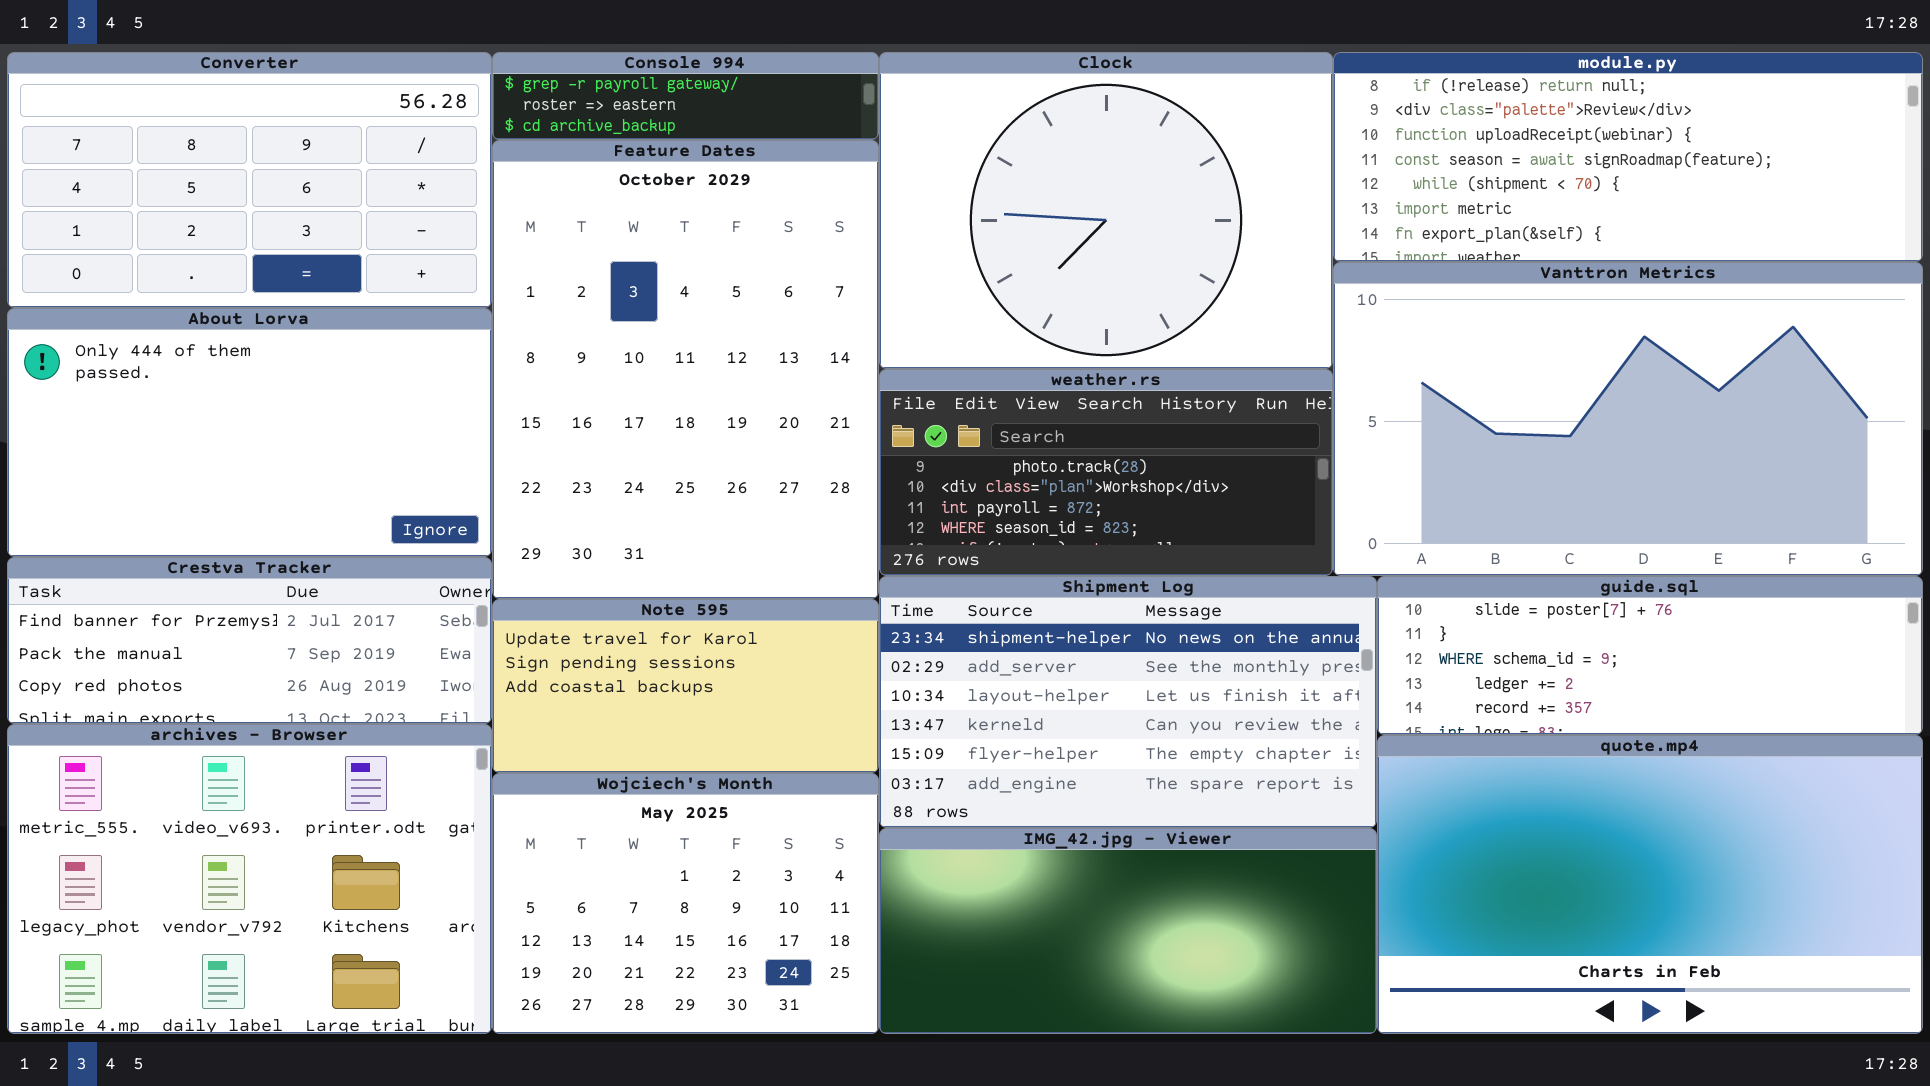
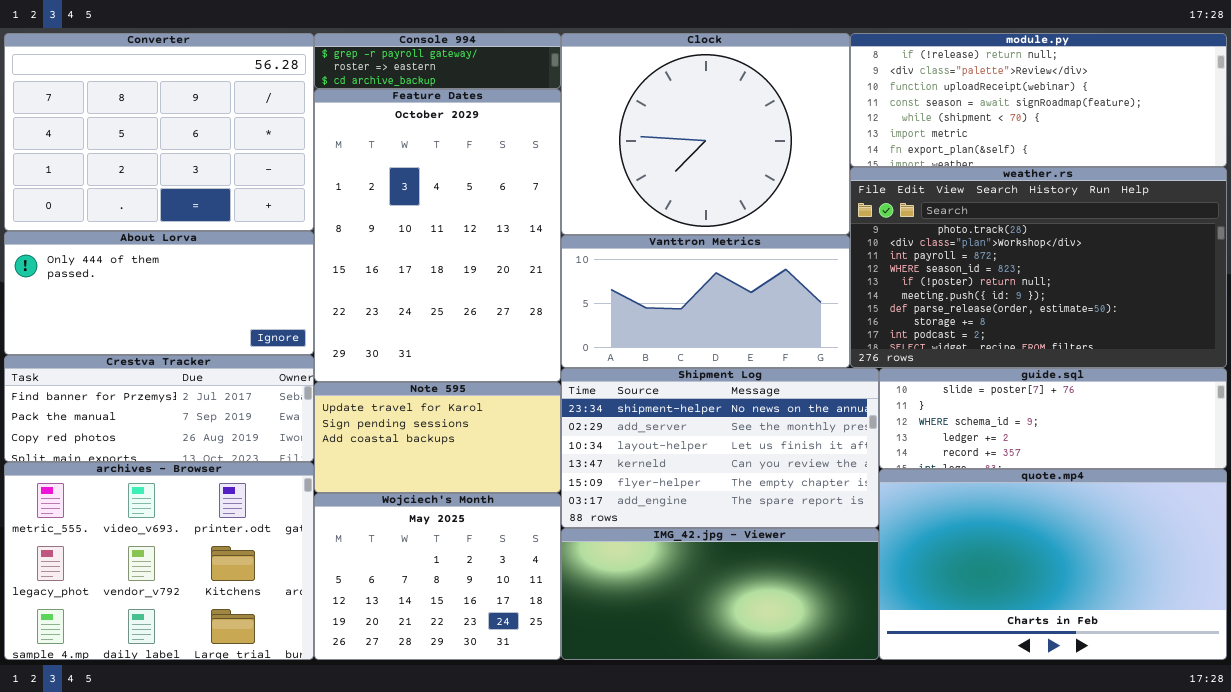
Converter: [7,52,492,308] -> [4,33,314,231], resized
Vanttron Metrics: [1333,262,1923,576] -> [561,235,850,368], moved, resized
About Lorva: [7,308,492,557] -> [4,231,314,355], resized
weather.rs: [879,369,1333,576] -> [850,167,1227,368], moved, resized

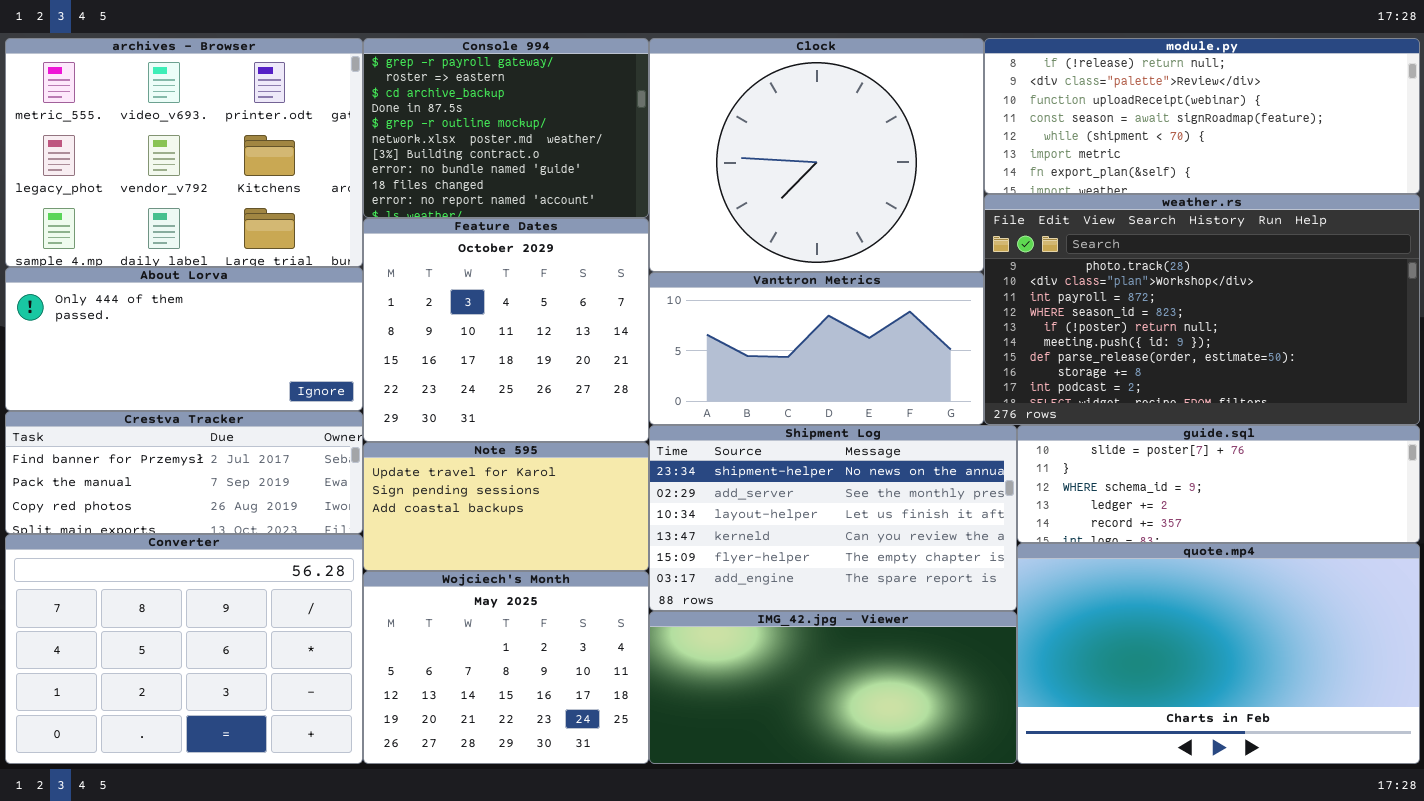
Converter: [4,33,314,231] -> [5,534,363,764], moved
Console 994: [314,33,561,89] -> [363,38,649,218], resized
Feature Dates: [314,89,561,382] -> [363,218,649,442], resized
archives - Browser: [4,462,314,660] -> [5,38,363,267], moved

